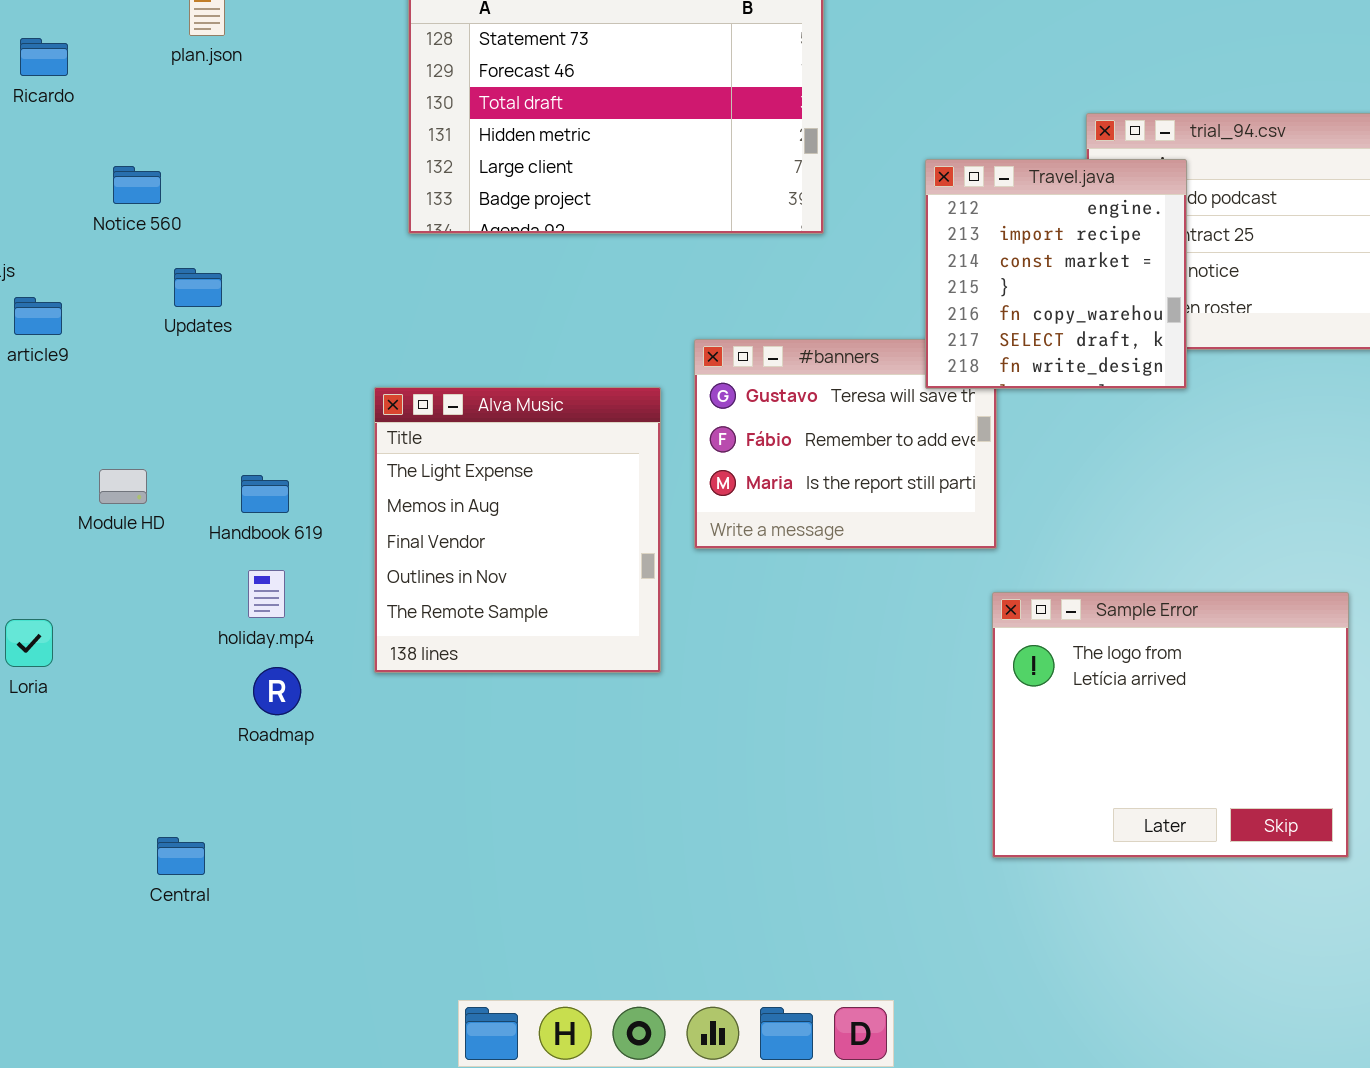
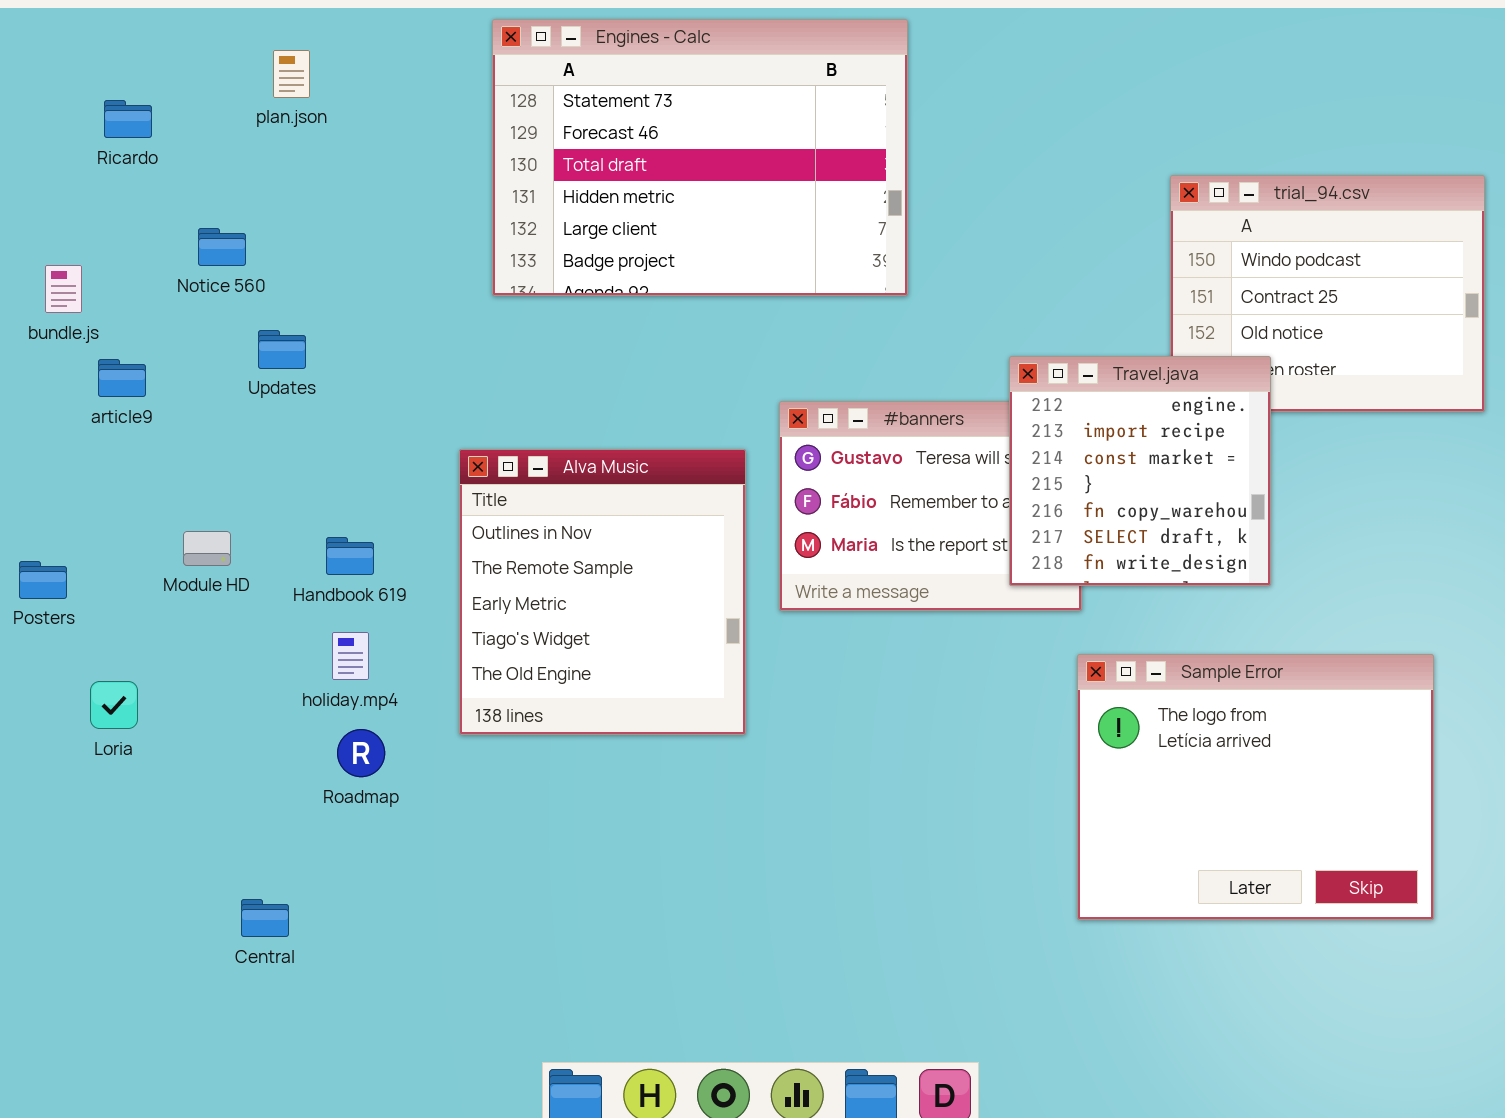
Travel.java: [925,159,1187,389] -> [1009,356,1271,586], moved
Alva Music: [374,387,661,673] -> [459,449,746,735], scrolled down 3 rows

